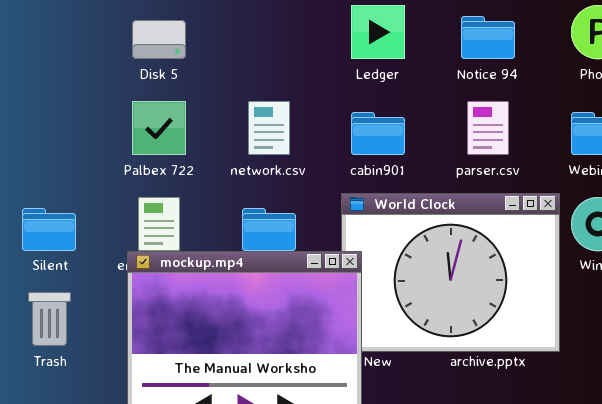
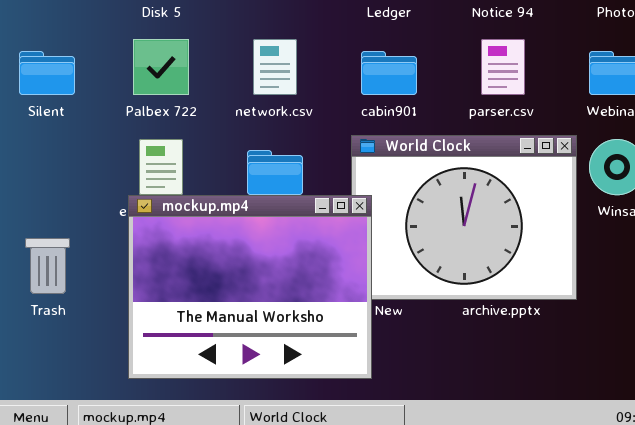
Silent: [22,208,76,251] -> [19,51,75,95], moved

